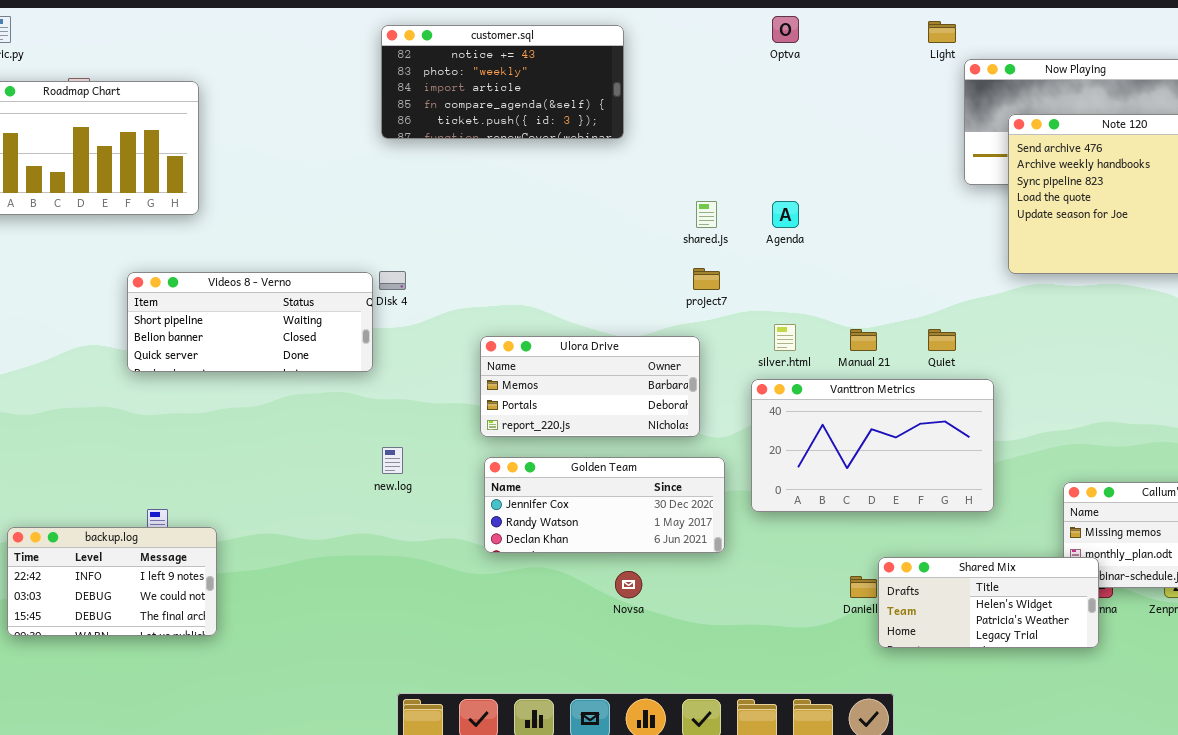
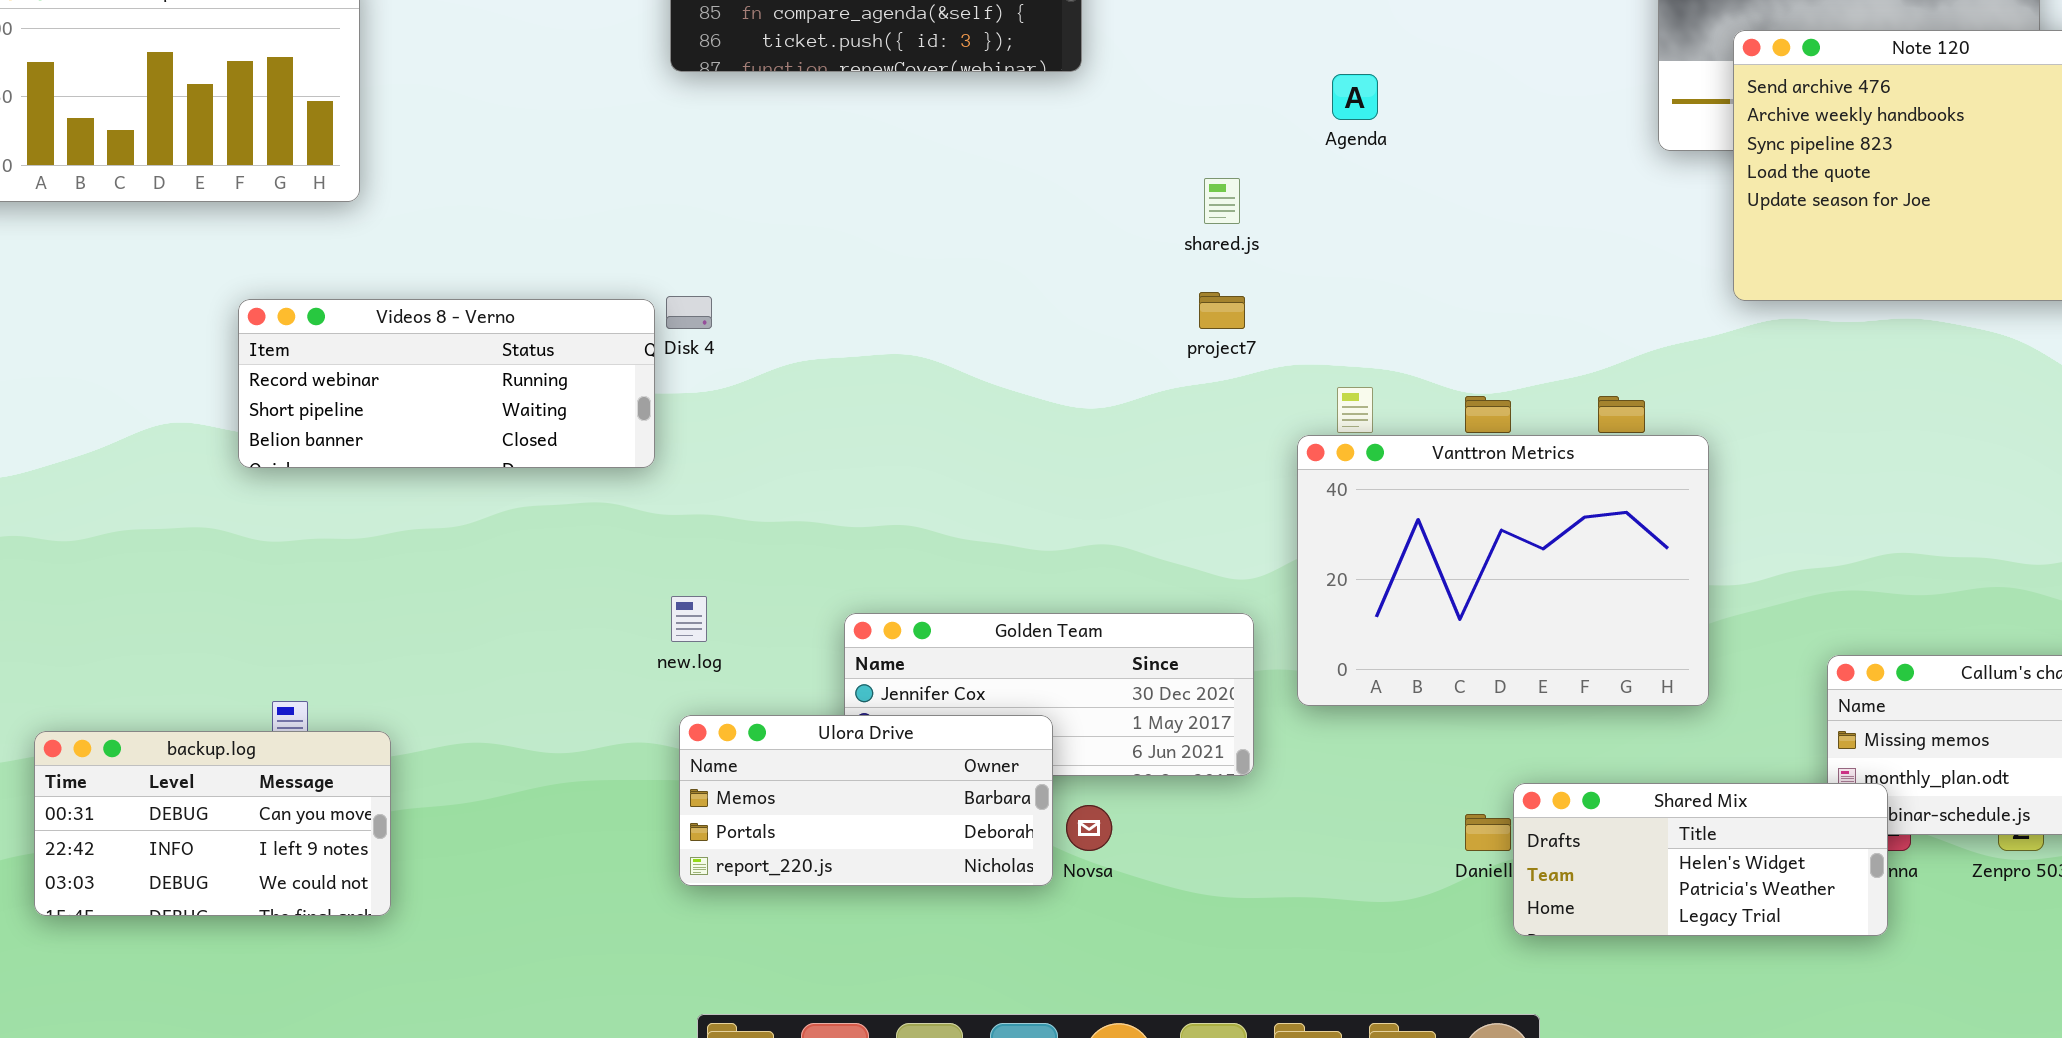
Agenda: [772,201,799,228] -> [1332,74,1378,120], moved
Videos 8 - Verno: [127,272,373,372] -> [238,299,655,468], scrolled up 1 row
Ulora Drive: [480,336,700,437] -> [679,715,1053,886], moved
Vanttron Metrics: [751,379,994,512] -> [1297,435,1709,706], resized
backup.log: [7,527,217,636] -> [34,731,391,916], scrolled up 1 row

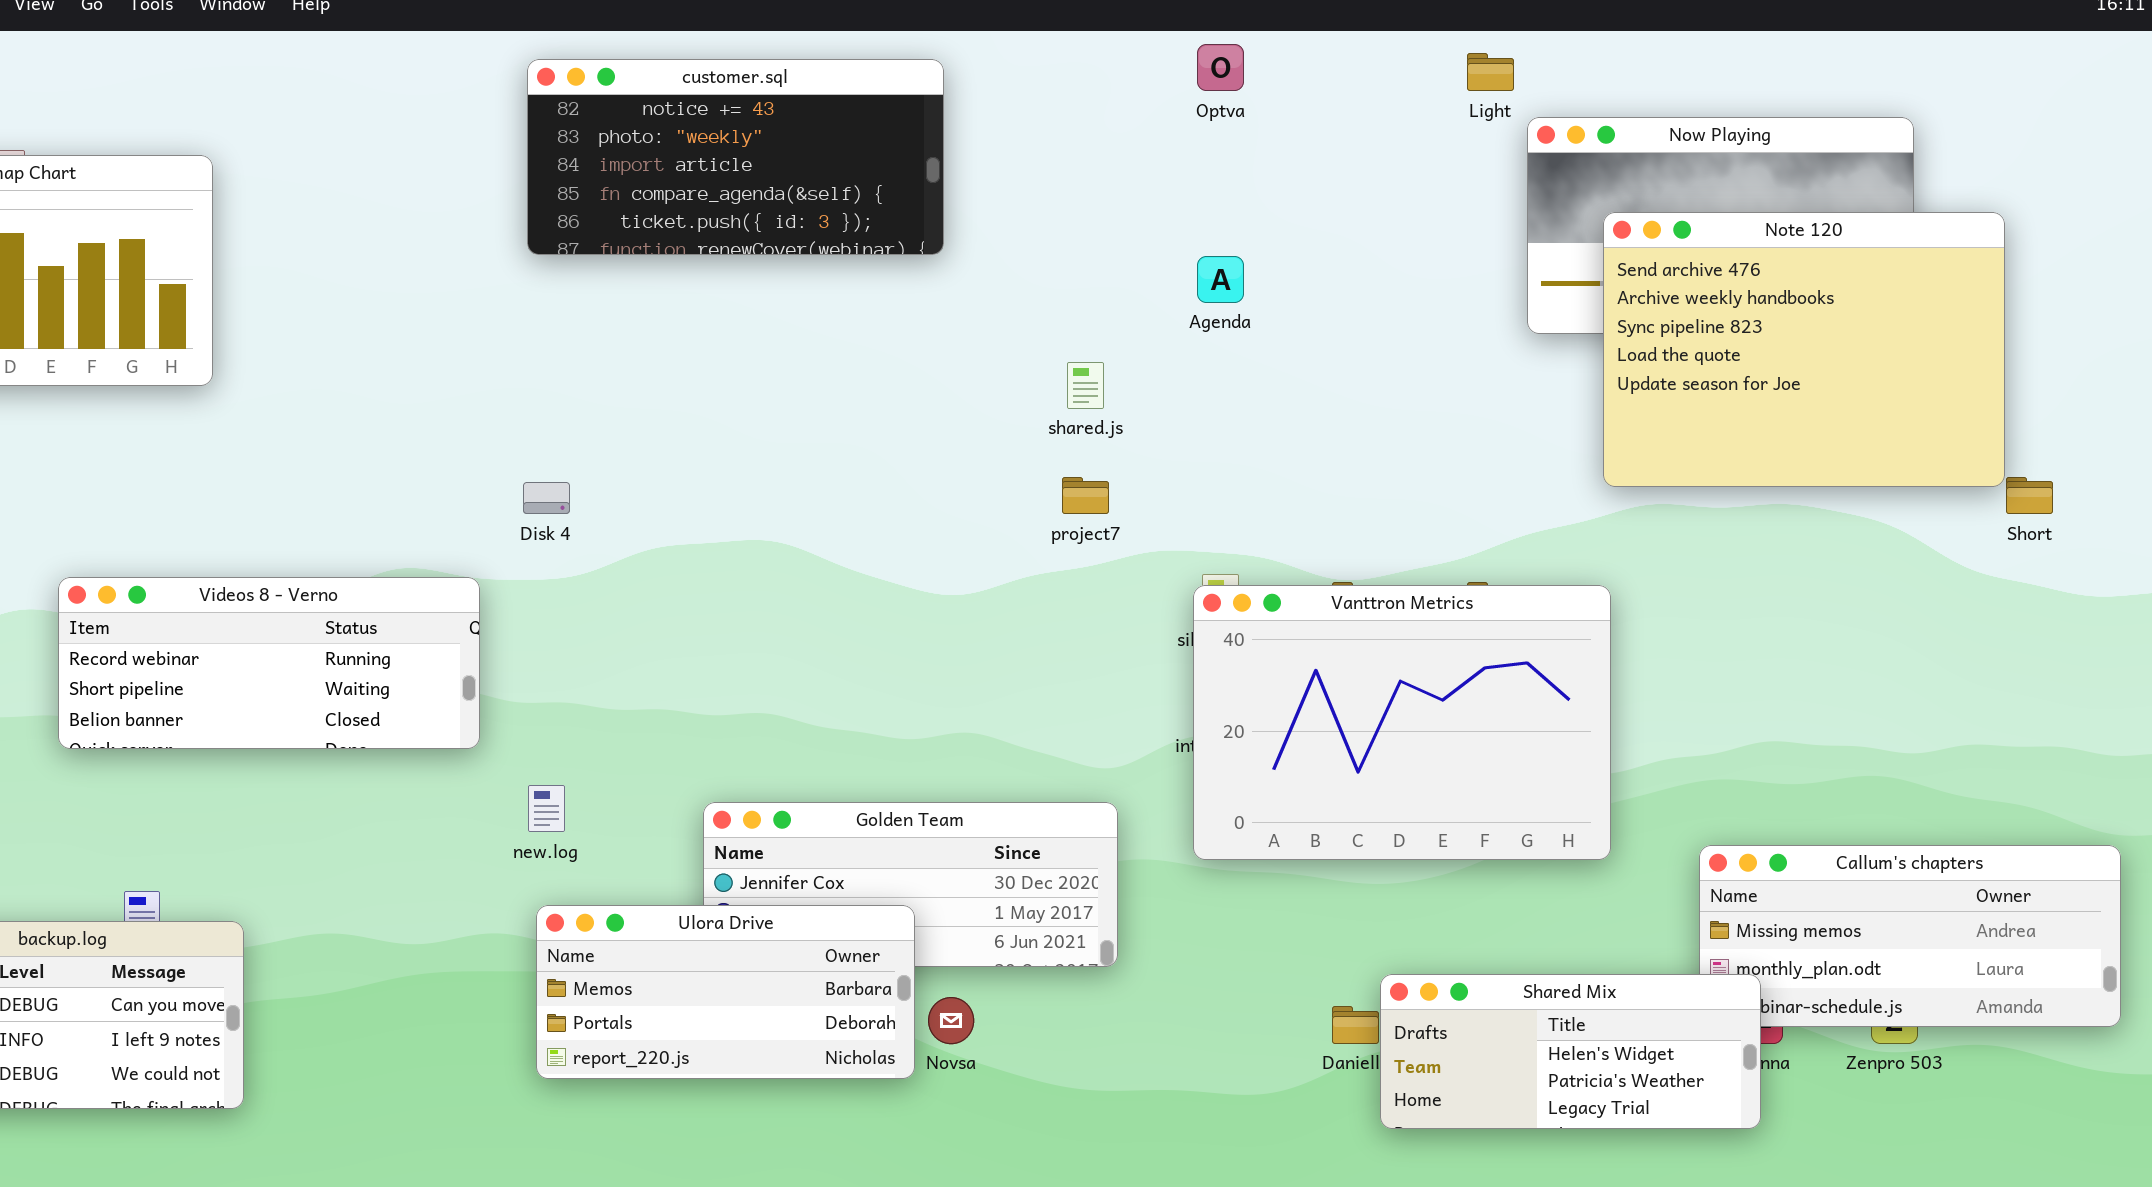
Videos 8 - Verno: [238,299,655,468] -> [58,577,480,749], moved
Vanttron Metrics: [1297,435,1709,706] -> [1193,585,1611,860], moved

